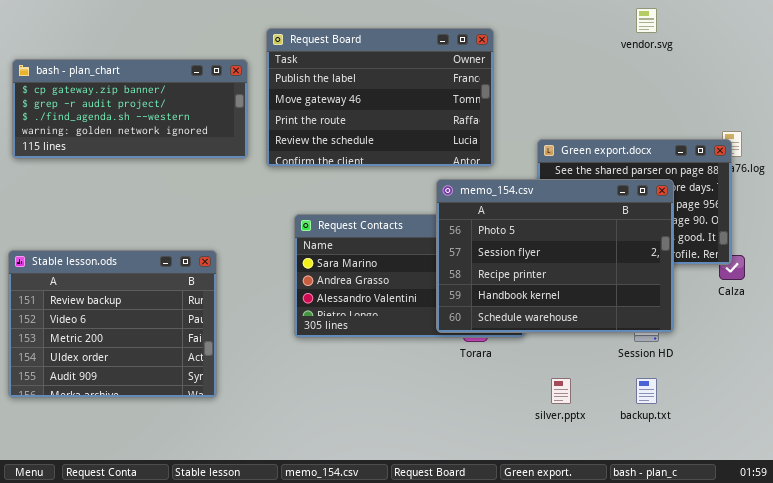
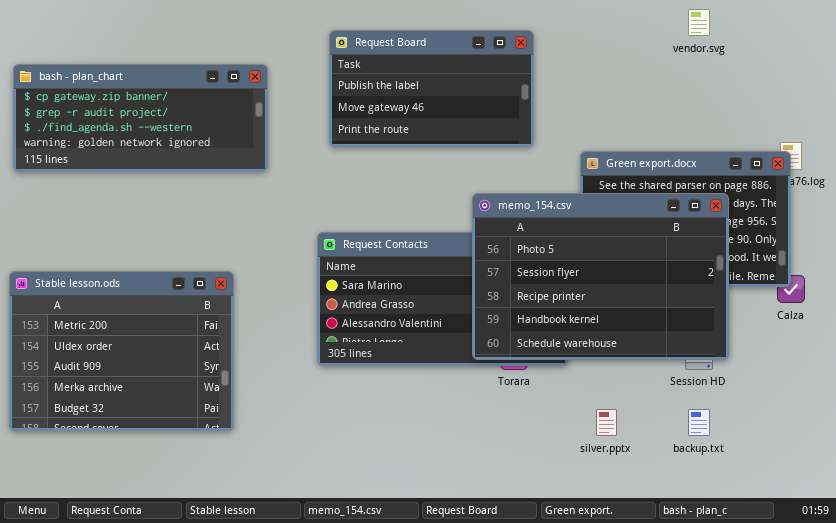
Request Board: [266,28,494,167] -> [329,30,534,147], resized
Stable lesson.ods: [8,250,217,398] -> [9,271,234,431], scrolled down 2 rows

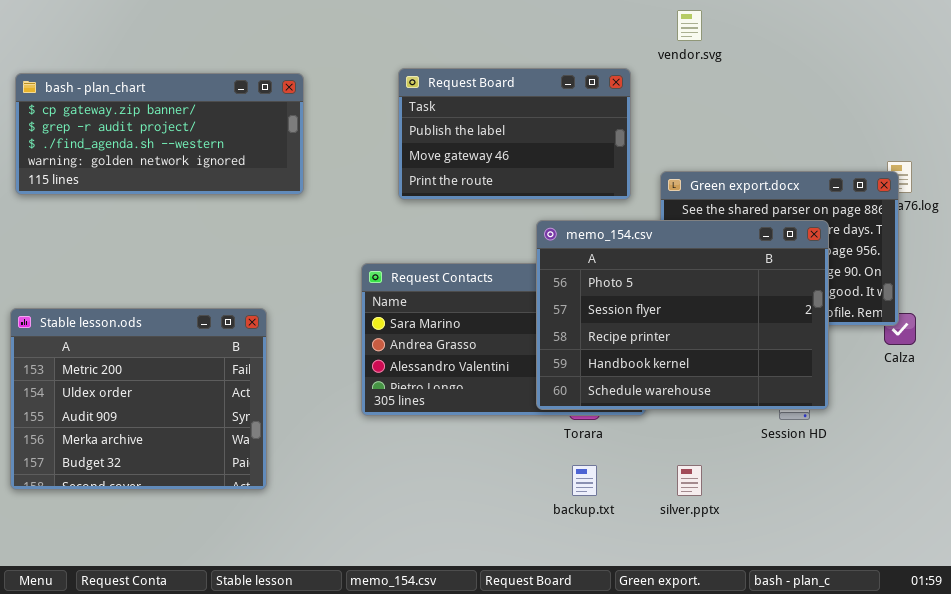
vendor.svg: [688,9,710,36] -> [677,10,702,41], moved
Request Board: [329,30,534,147] -> [398,68,631,200], moved
backup.txt: [688,409,710,436] -> [572,465,597,496], moved

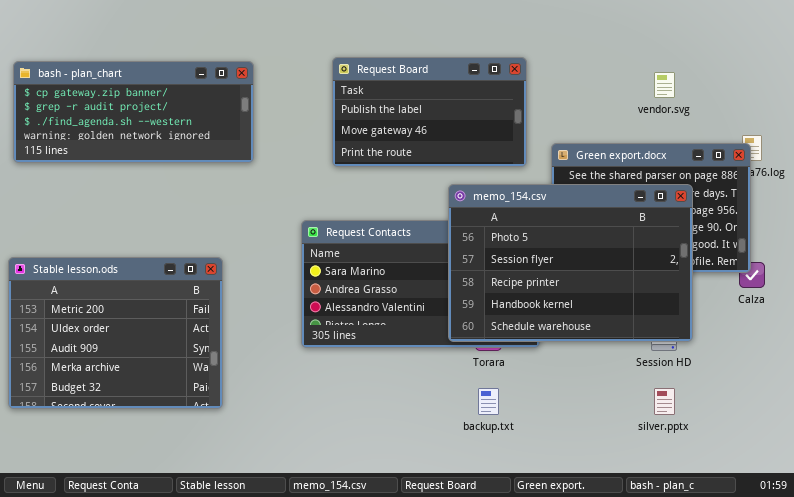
vendor.svg: [677,10,702,41] -> [654,72,675,98], moved
silver.pptx: [677,465,702,496] -> [654,388,675,415], moved

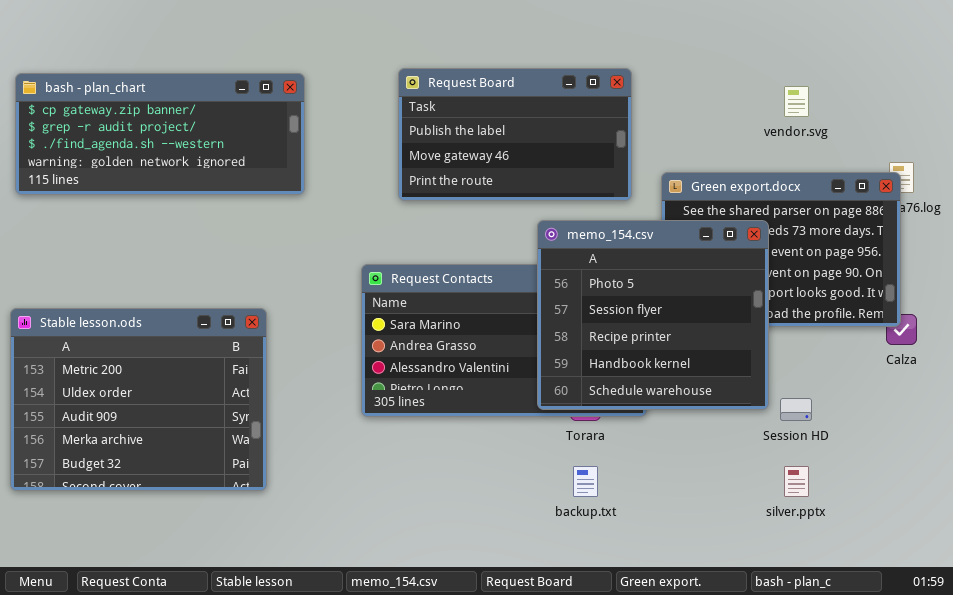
memo_154.csv: [448,184,693,342] -> [537,220,769,410], resized

